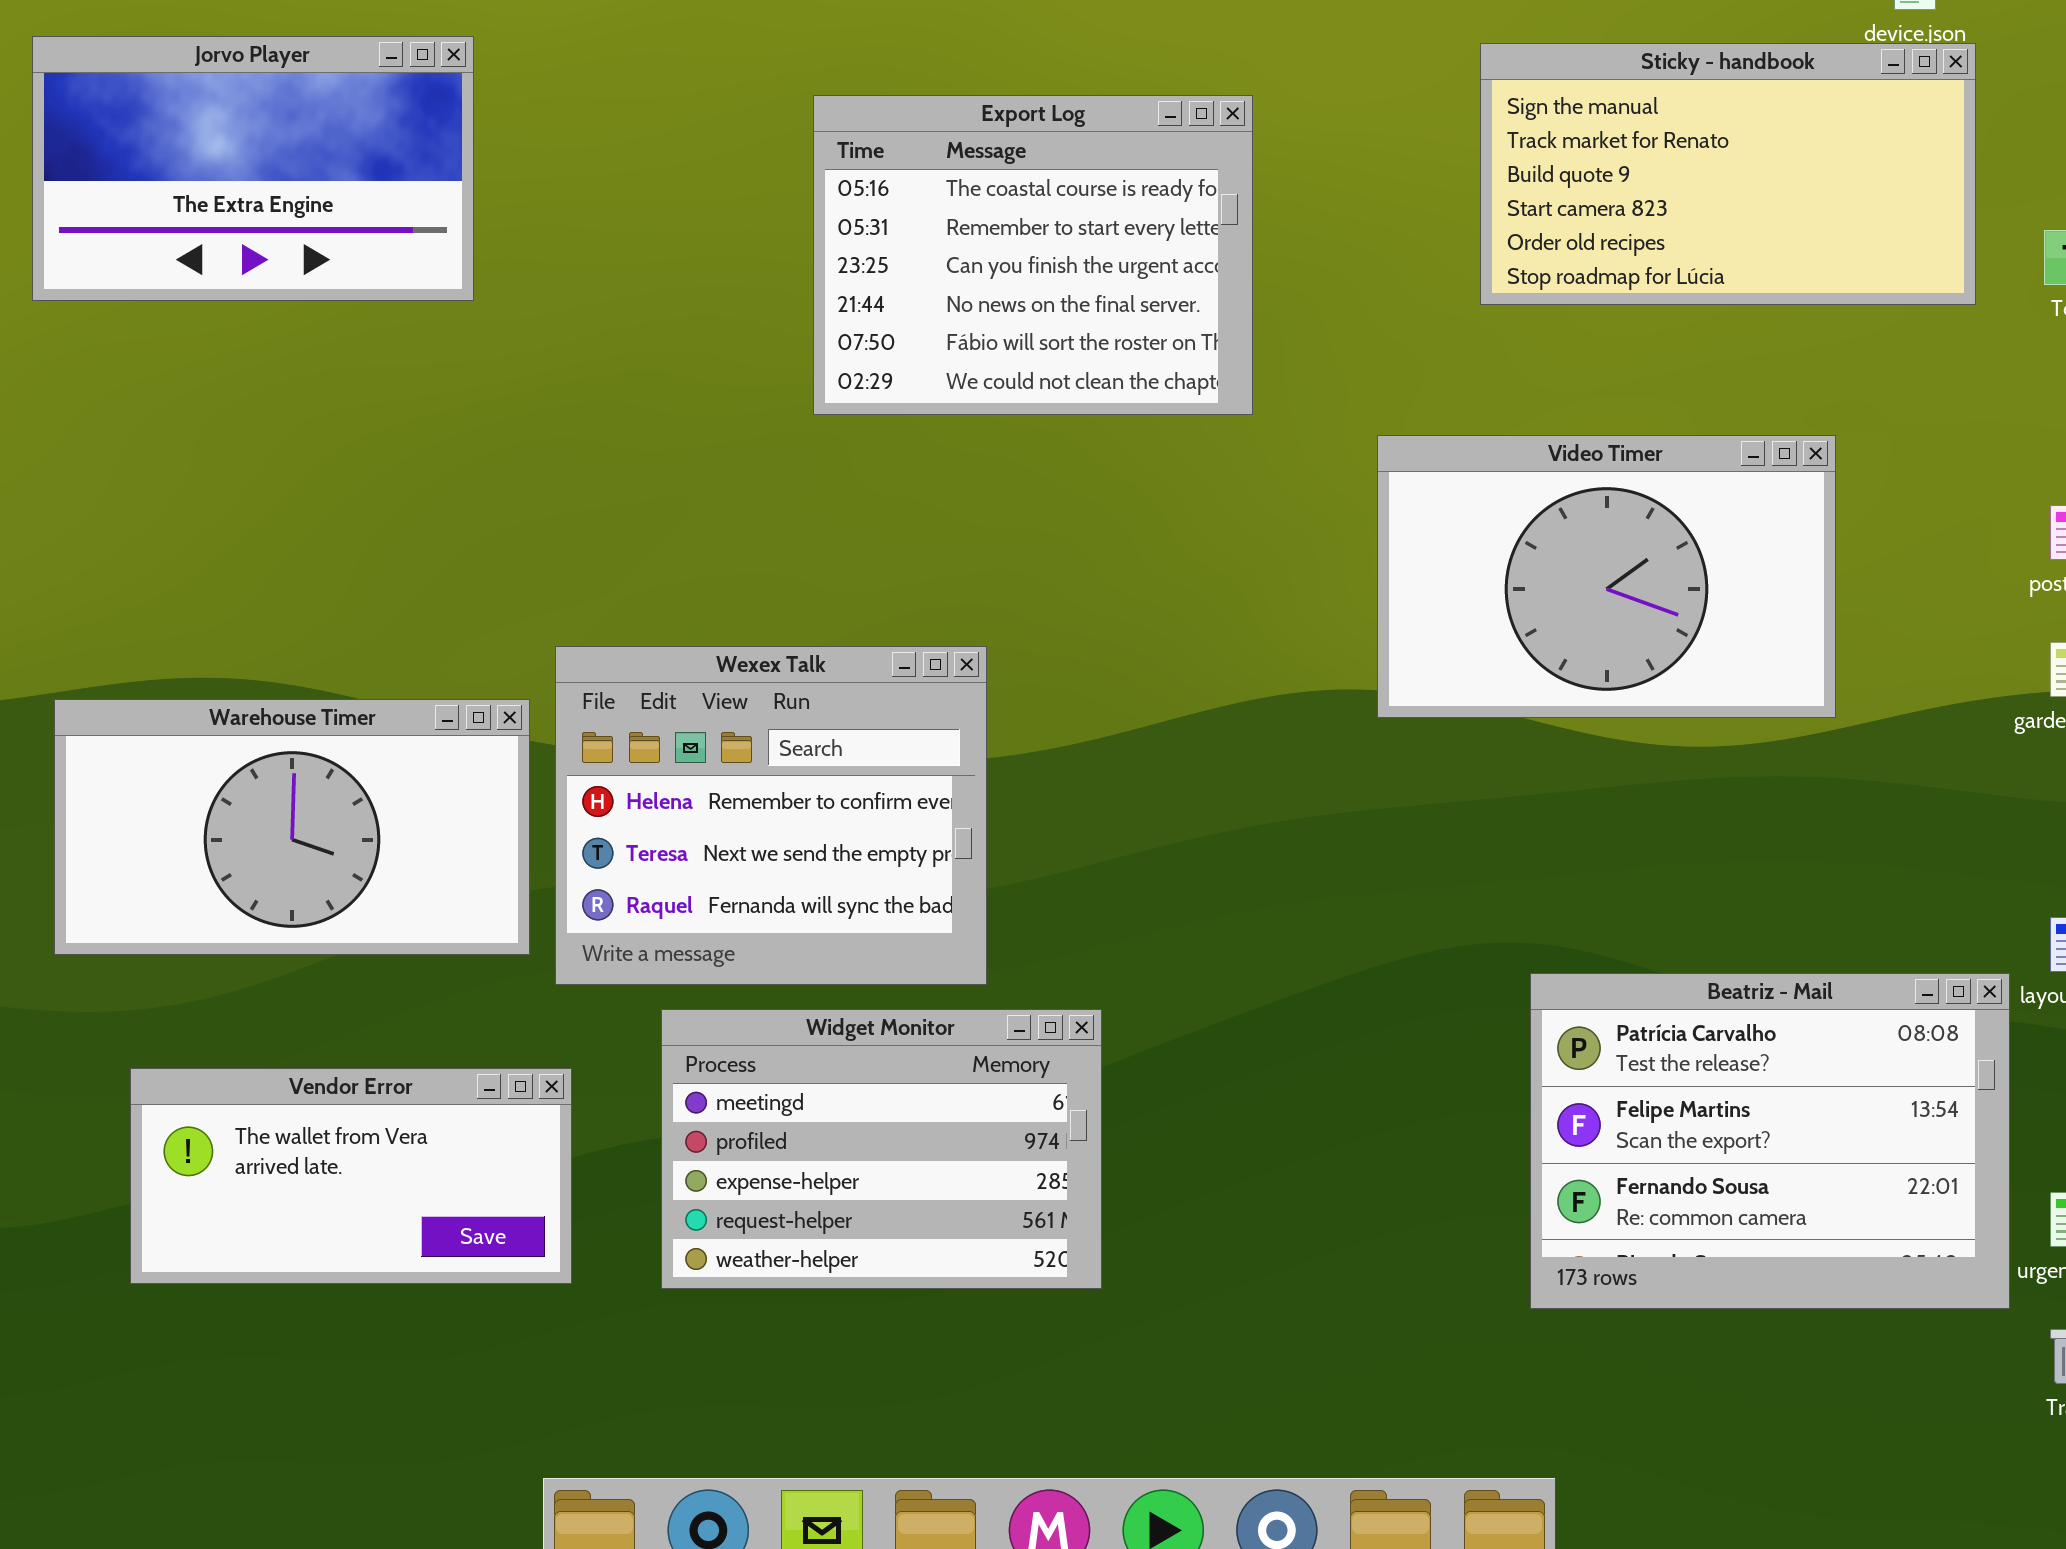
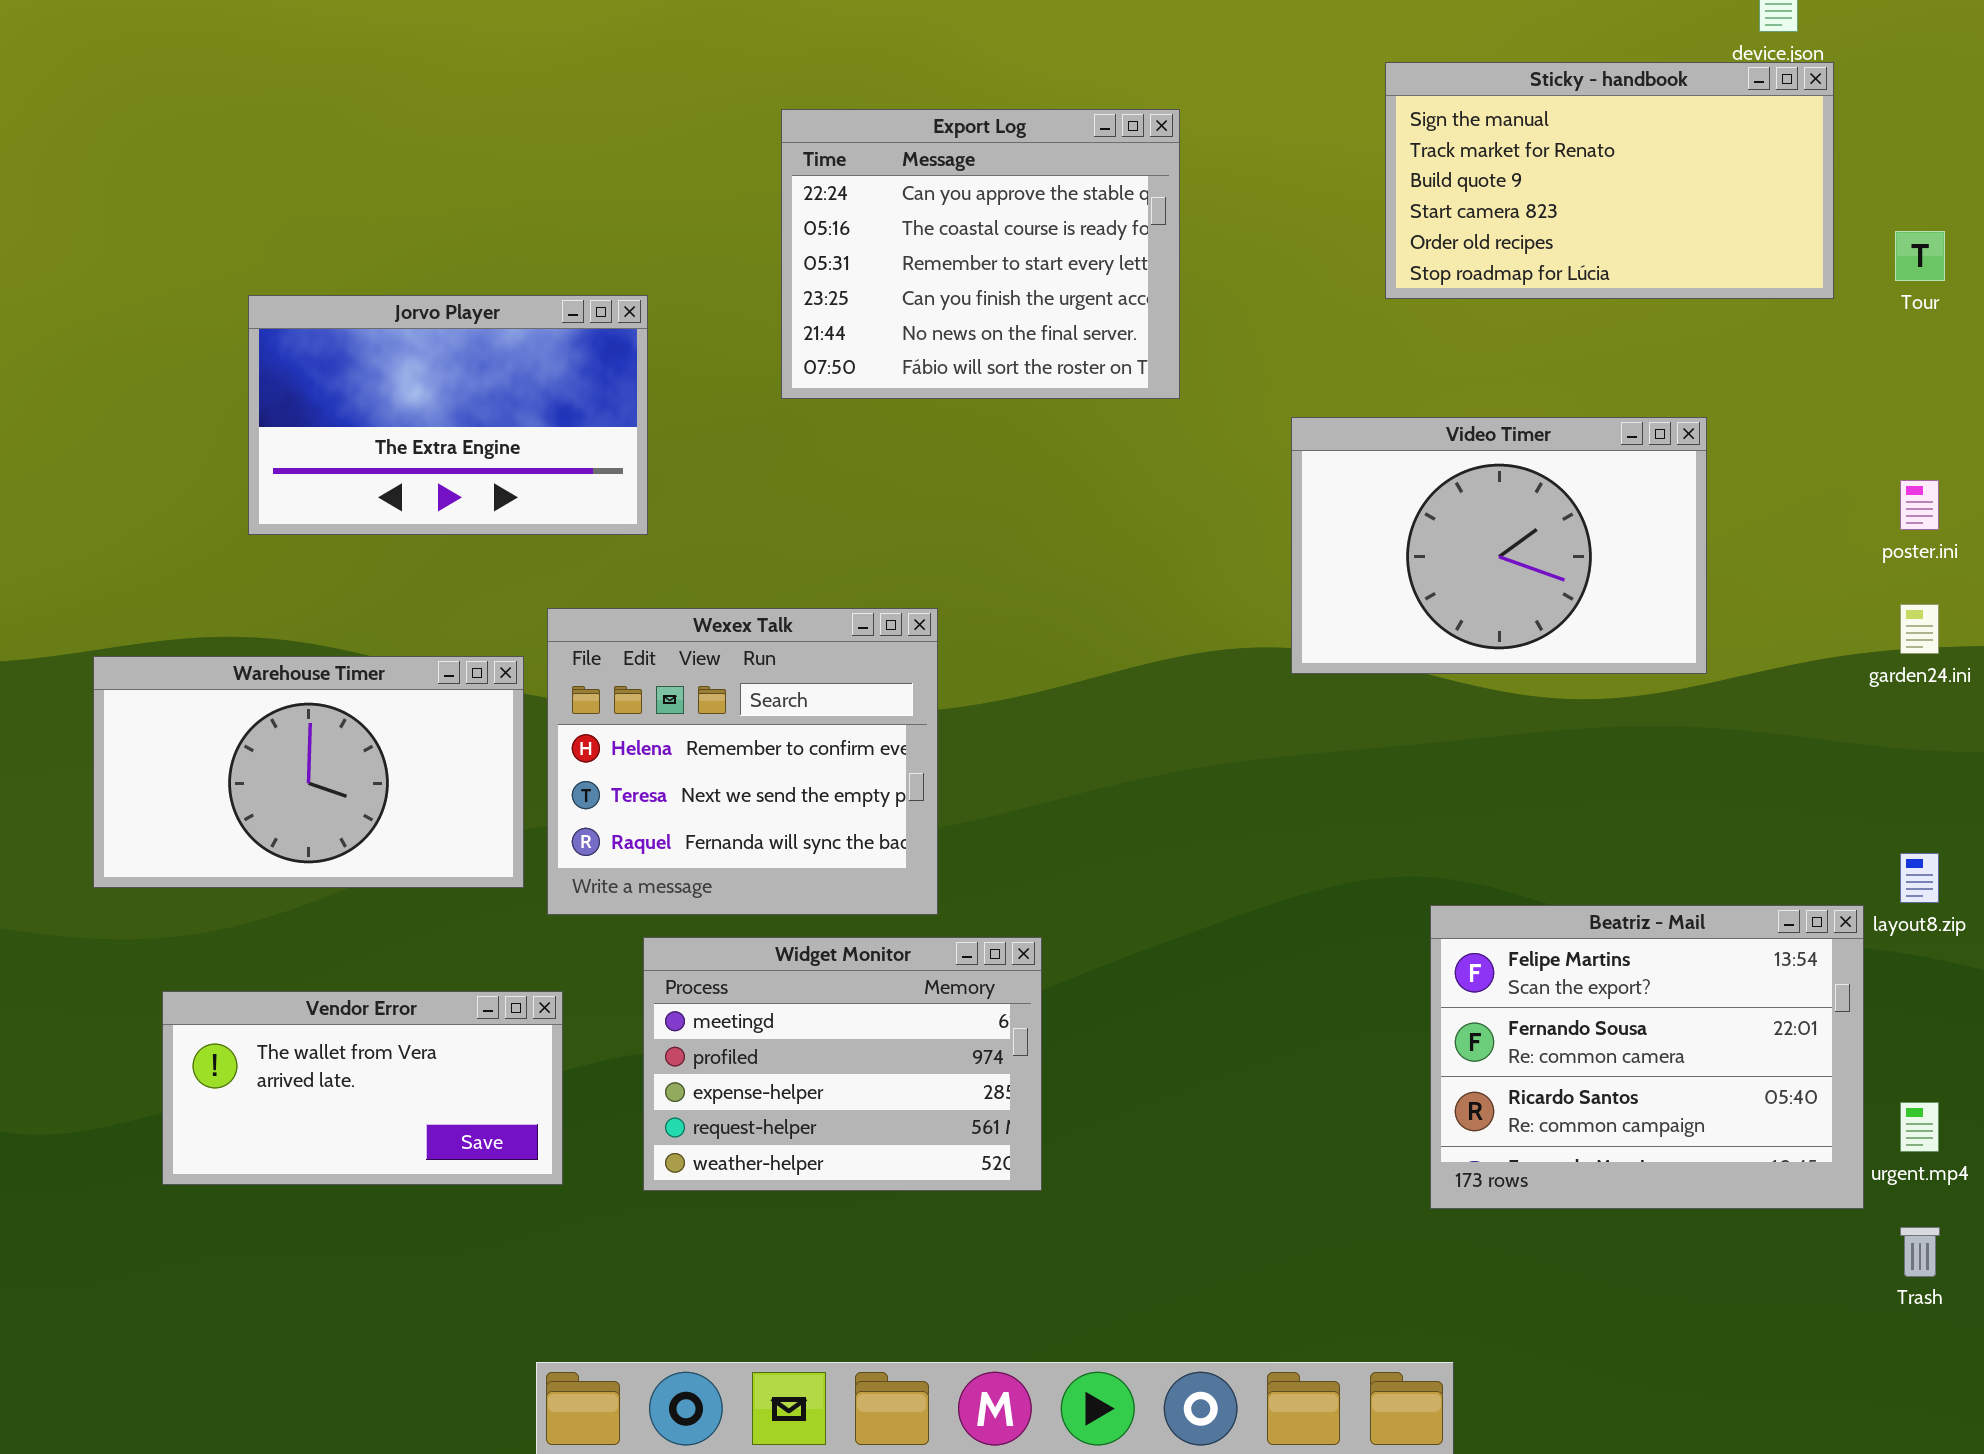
Jorvo Player: [32,36,474,301] -> [248,295,648,535], moved
Export Log: [813,95,1253,415] -> [781,109,1180,399], scrolled up 1 row
Beatriz - Mail: [1530,973,2010,1309] -> [1430,905,1864,1209], scrolled down 1 row

